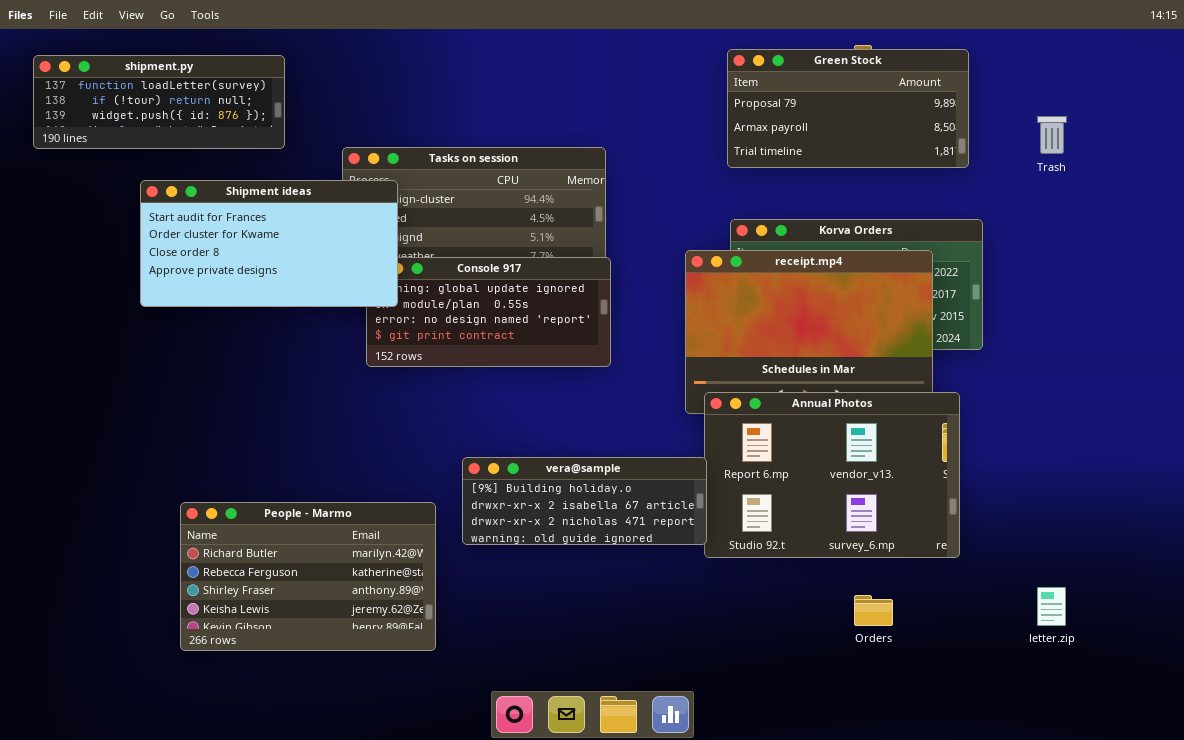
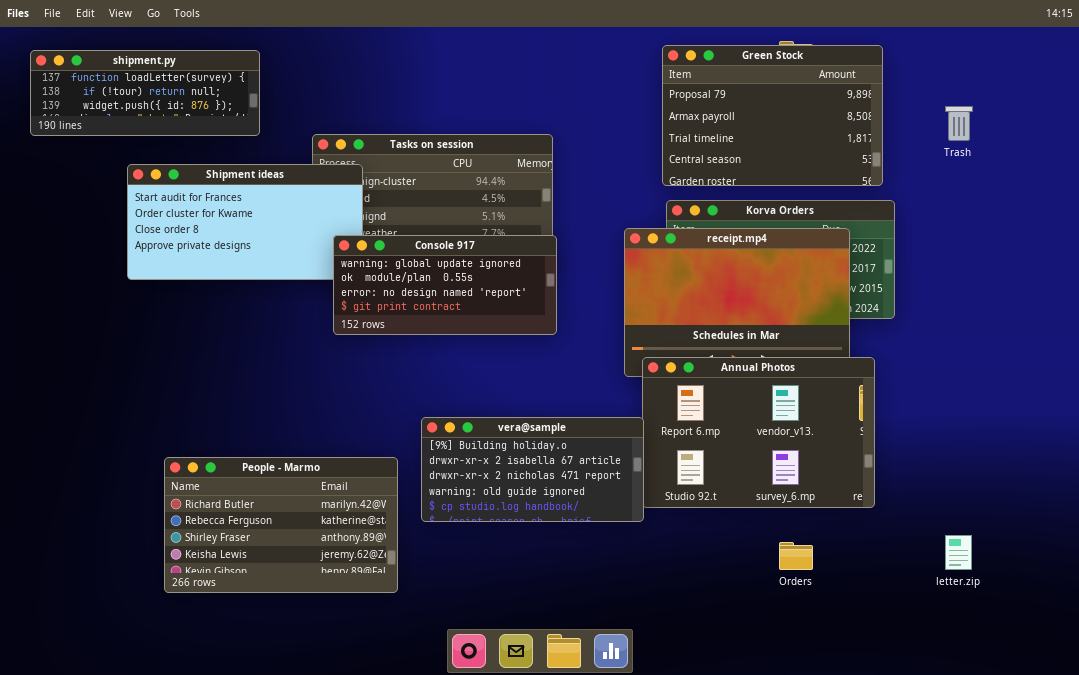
Green Stock: [727,49,969,168] -> [662,45,883,186], resized
Console 917: [366,257,611,367] -> [333,235,557,335], raised
vera@sample: [462,457,707,545] -> [421,417,644,522], resized

